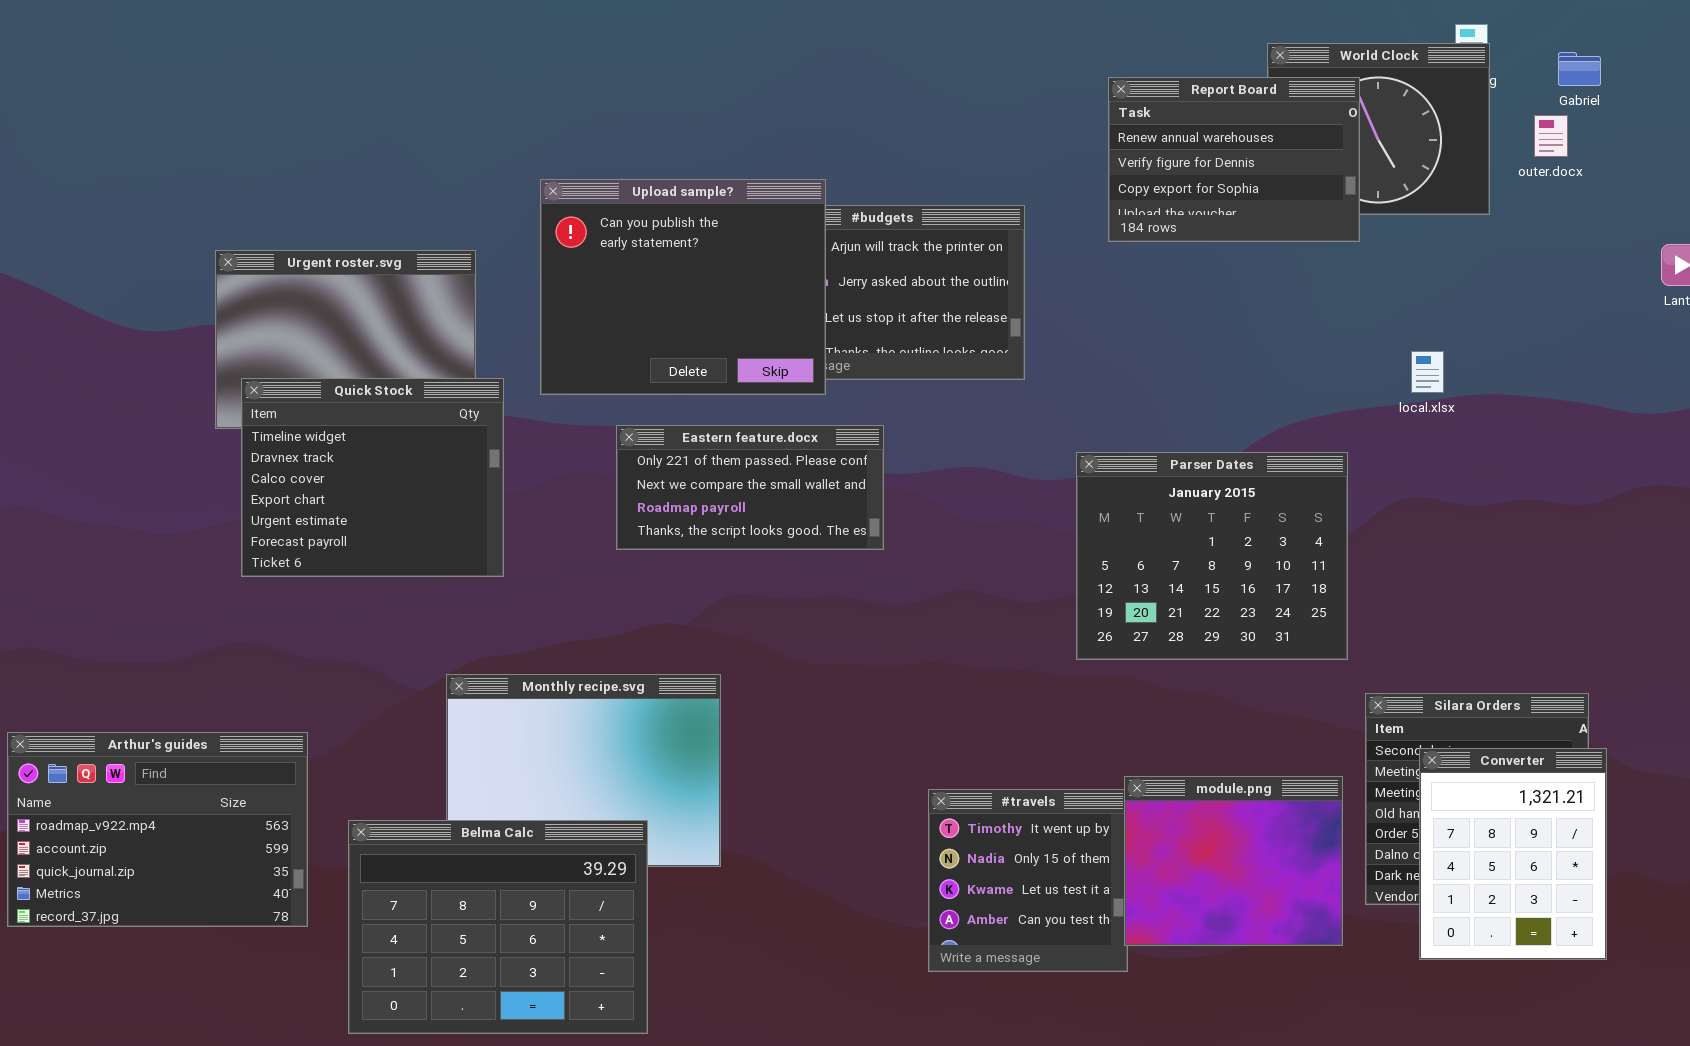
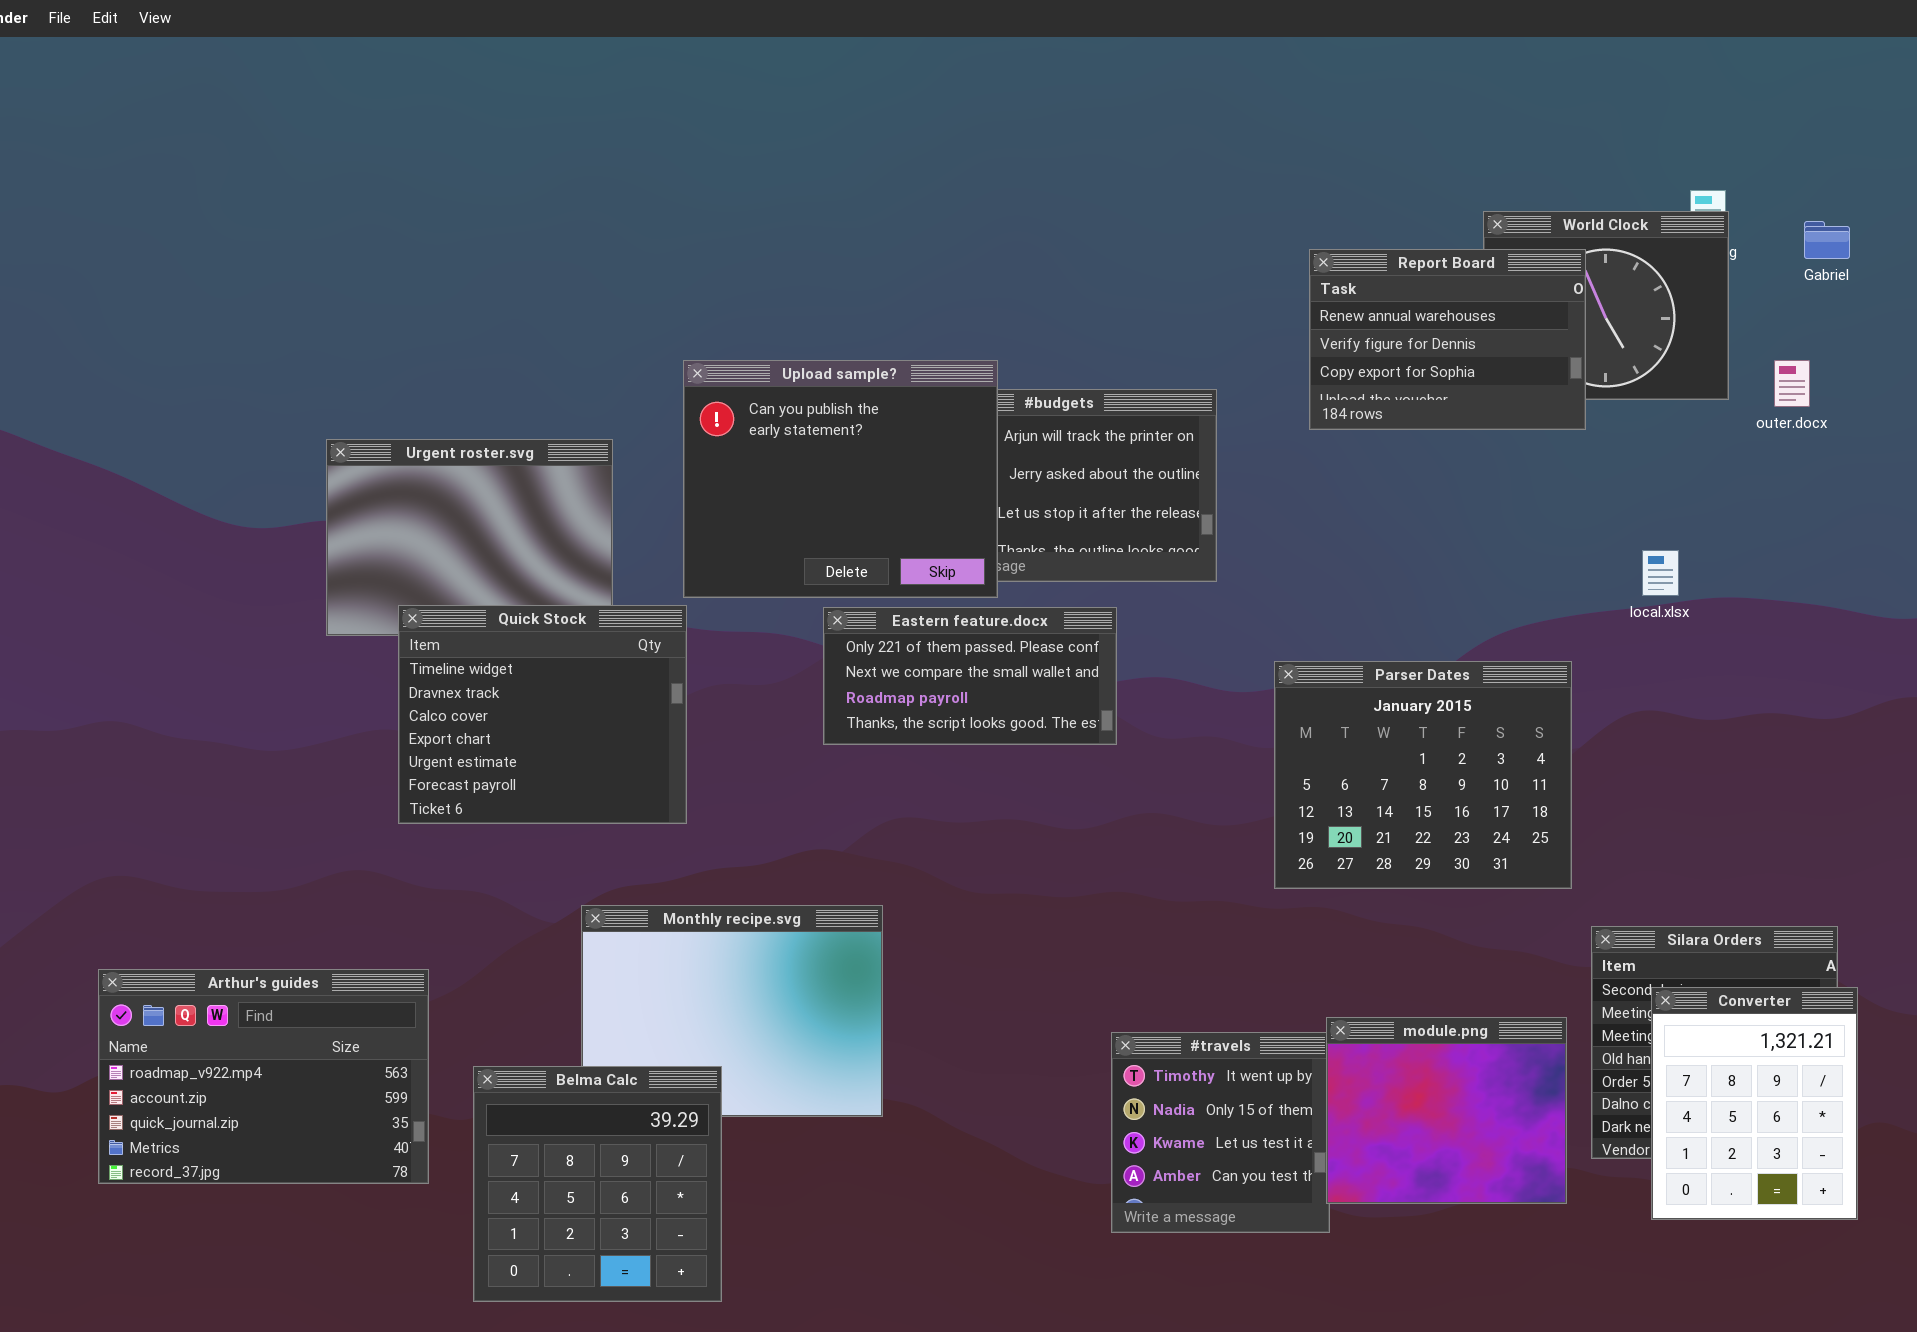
outer.docx: [1534,115,1568,157] -> [1774,360,1810,407], moved
Quick Stock: [241,378,504,577] -> [398,605,687,824], moved
Eastern feature.docx: [616,425,884,550] -> [823,607,1117,745], moved
Belma Calc: [348,820,648,1034] -> [473,1066,722,1302], resized

